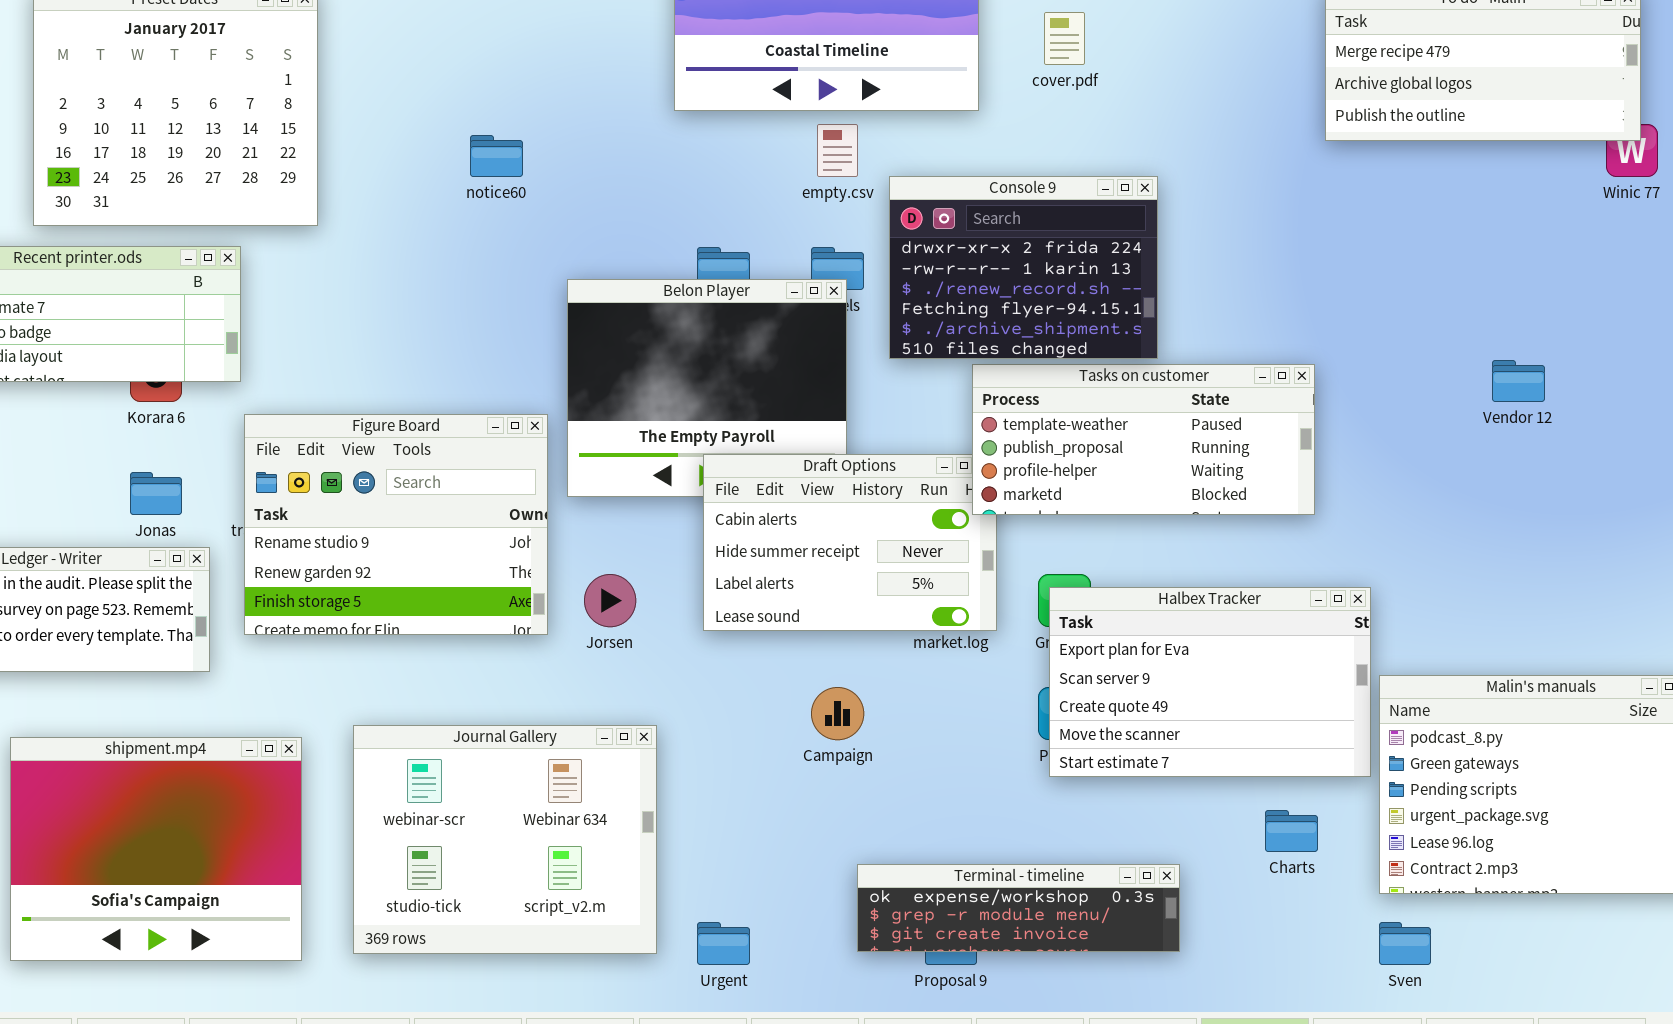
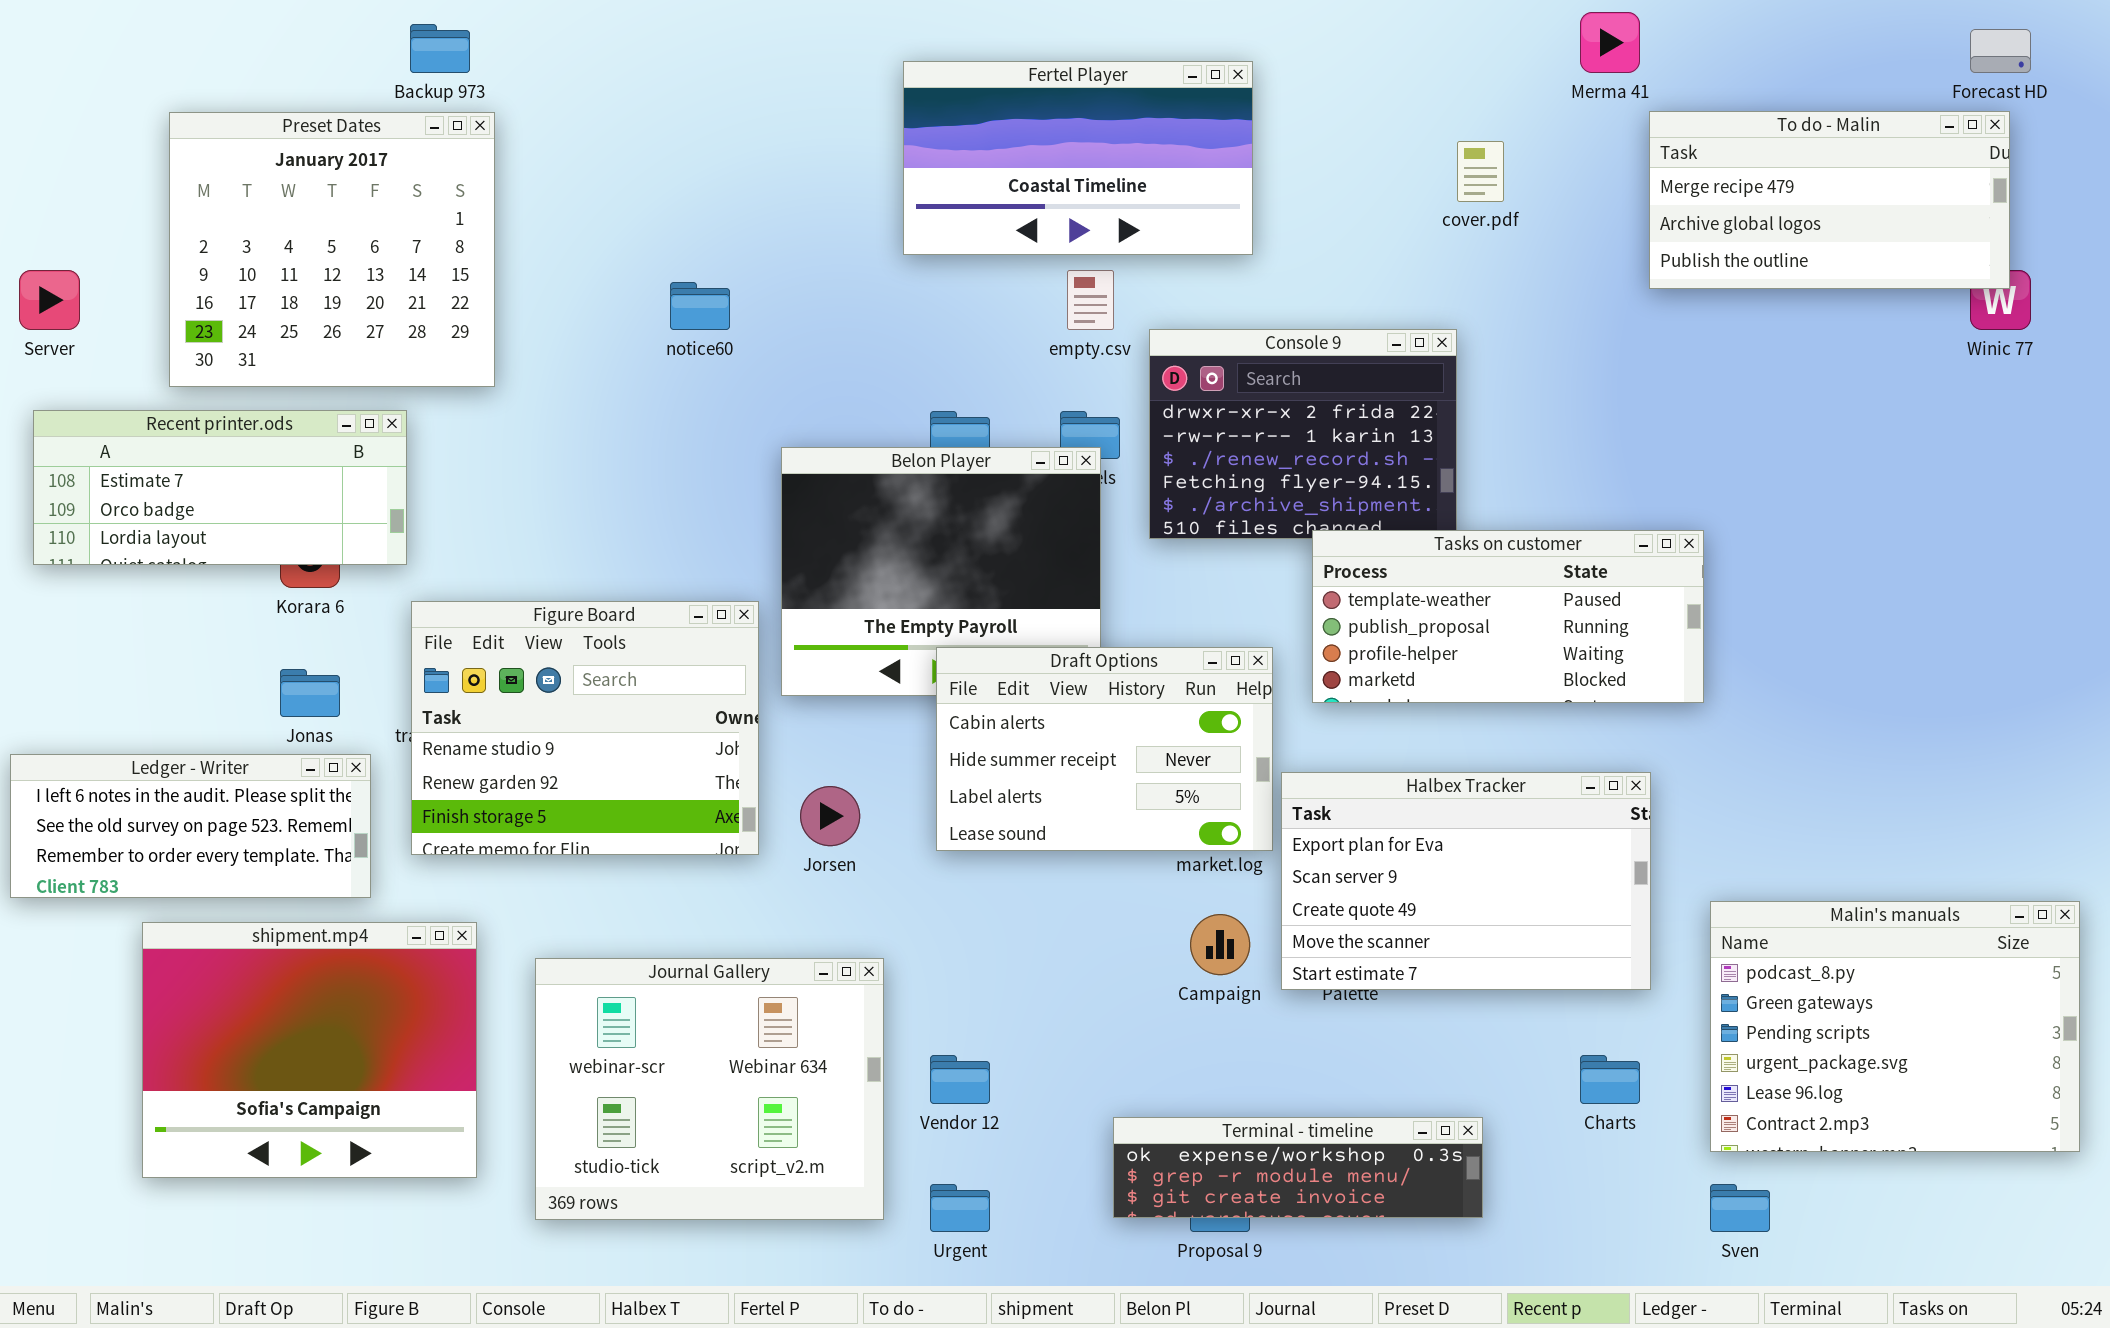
cover.pdf: [1044,12,1085,65] -> [1457,141,1504,202], moved
Vendor 12: [1492,360,1545,402] -> [930,1055,990,1104], moved
Tasks on customer: [972,364,1315,515] -> [1312,530,1704,703], moved
Halbex Tracker: [1049,587,1371,777] -> [1281,772,1651,990], moved
Campaign: [811,687,864,740] -> [1190,914,1250,975], moved
shipment.mp4: [10,737,302,961] -> [142,922,477,1178], moved

